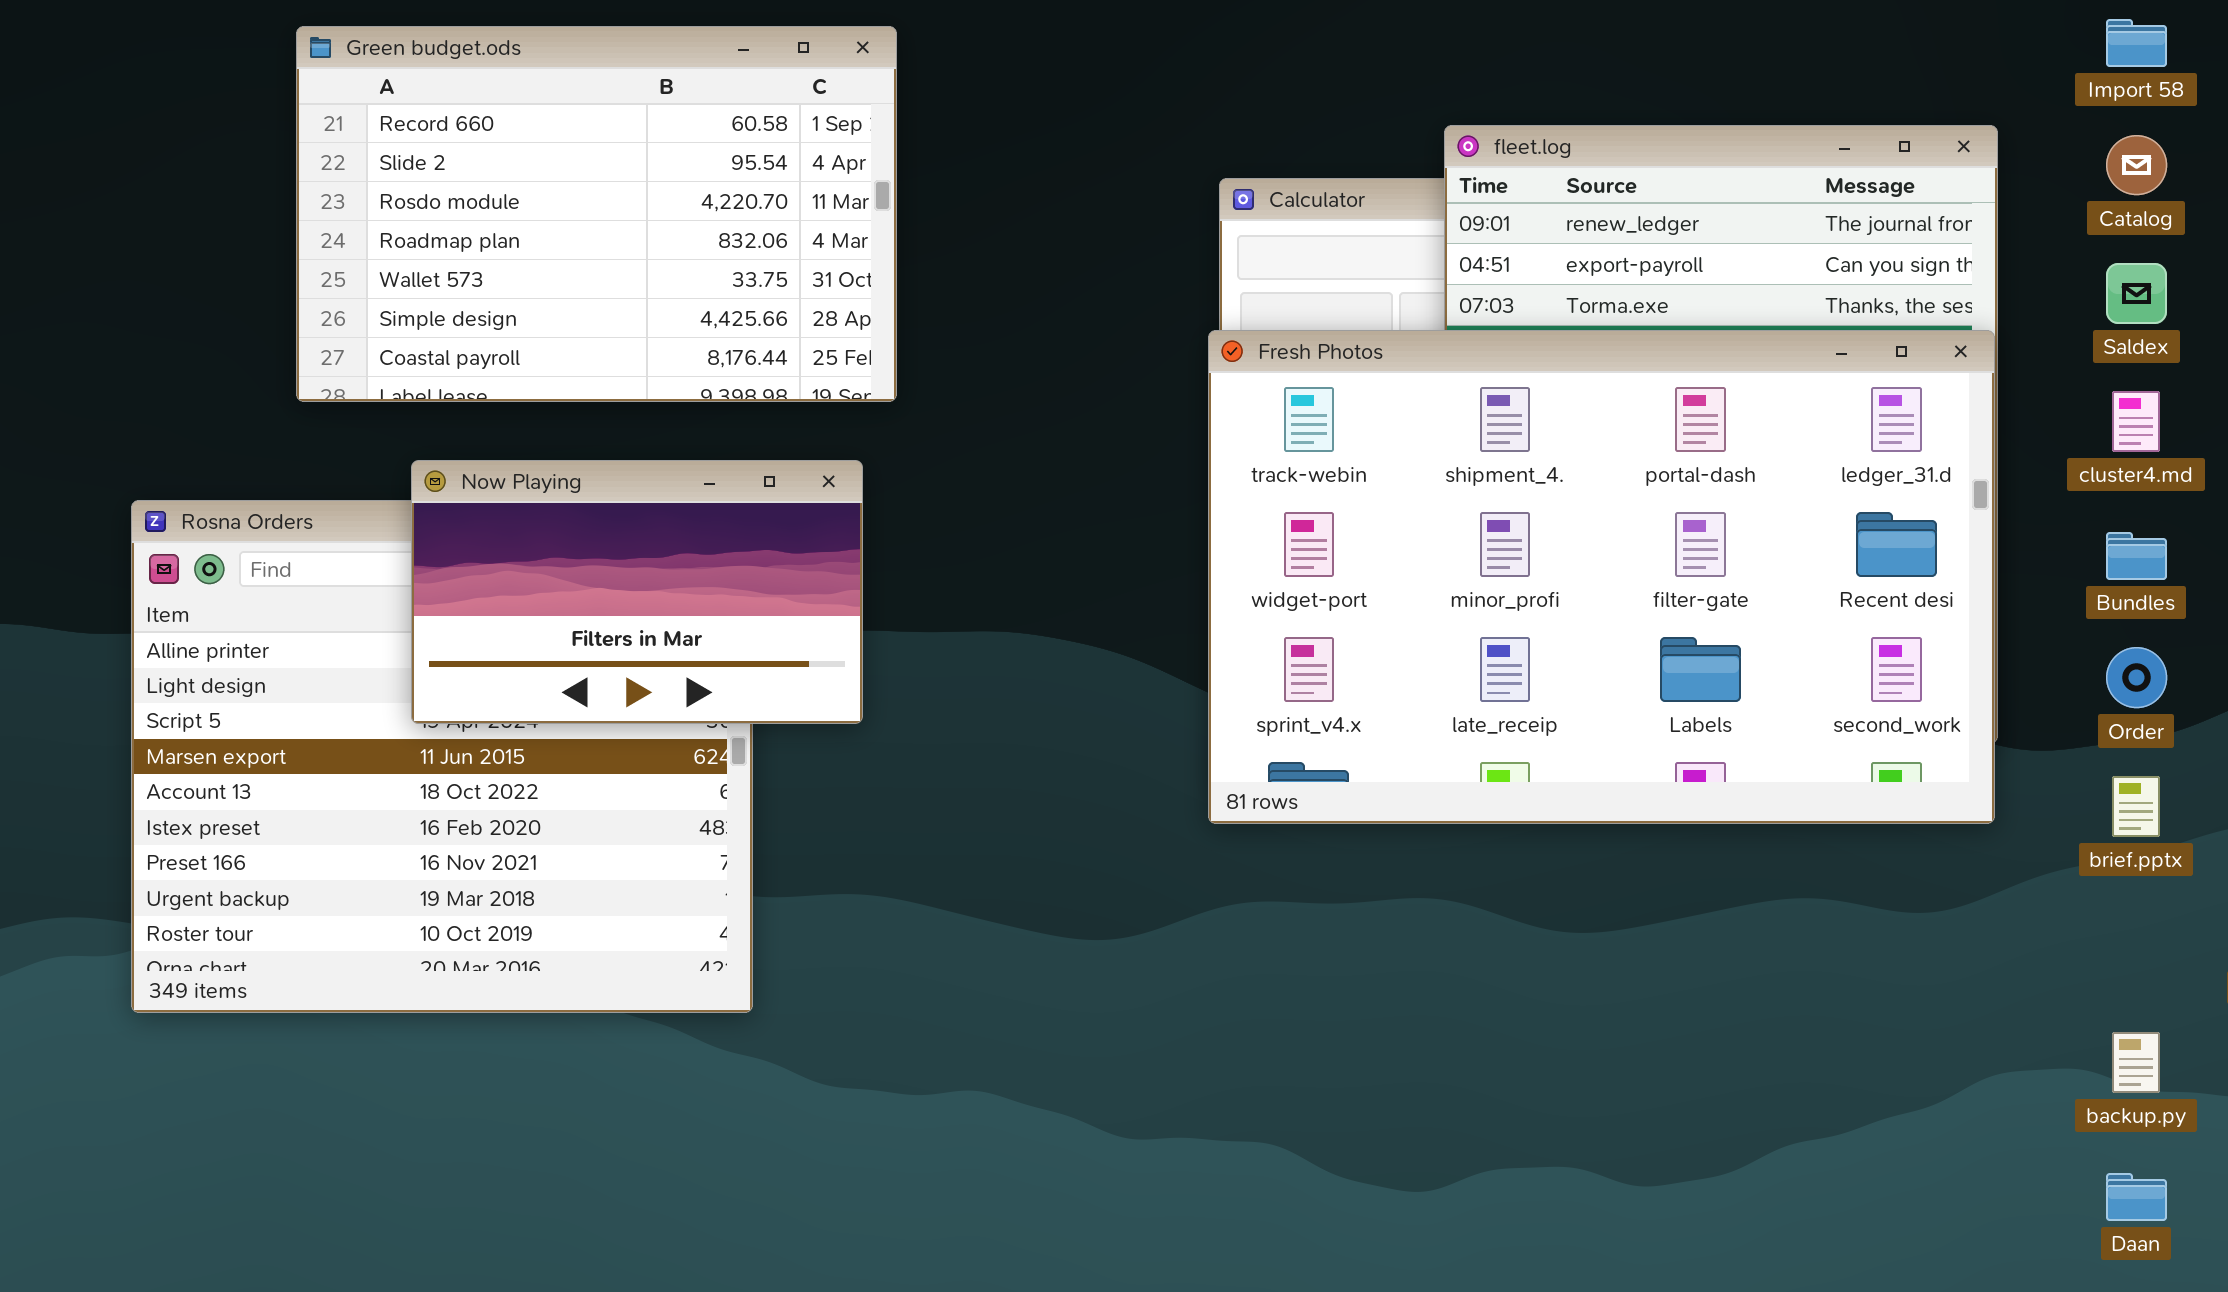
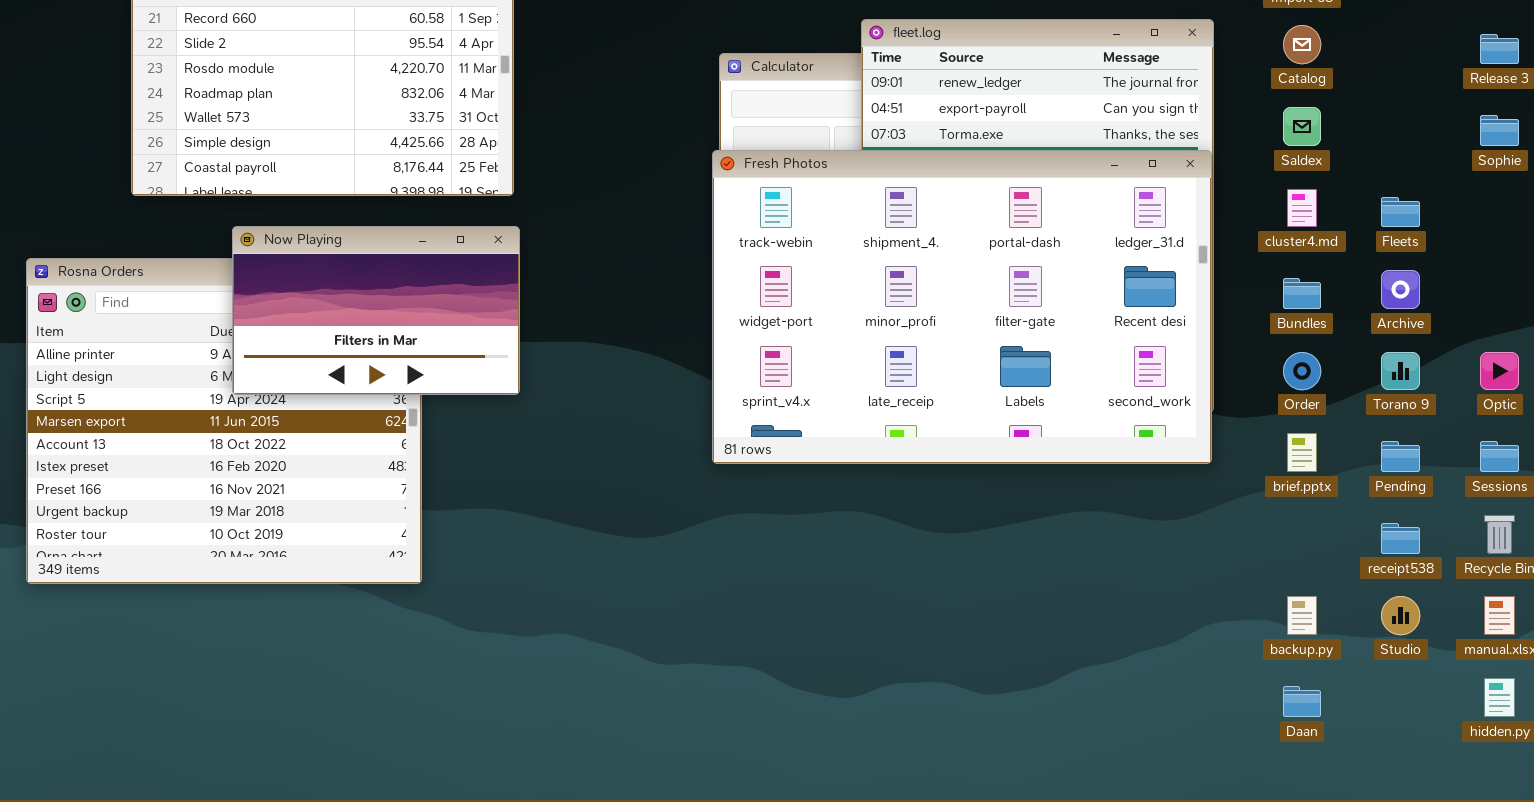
Now Playing: [411,460,863,724] -> [232,226,520,395], moved

